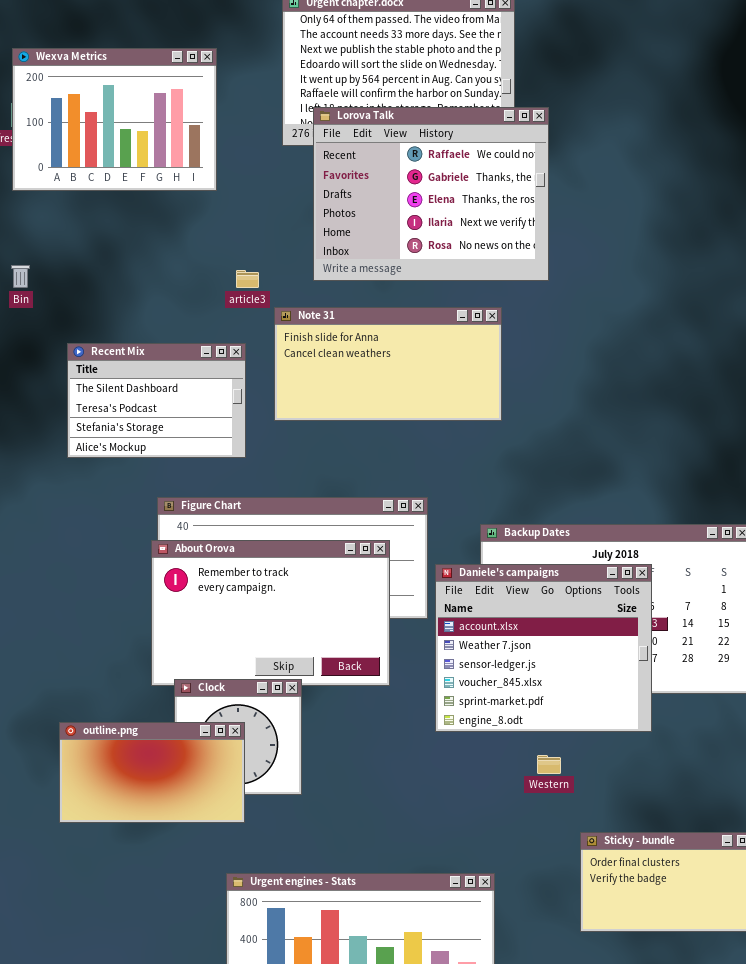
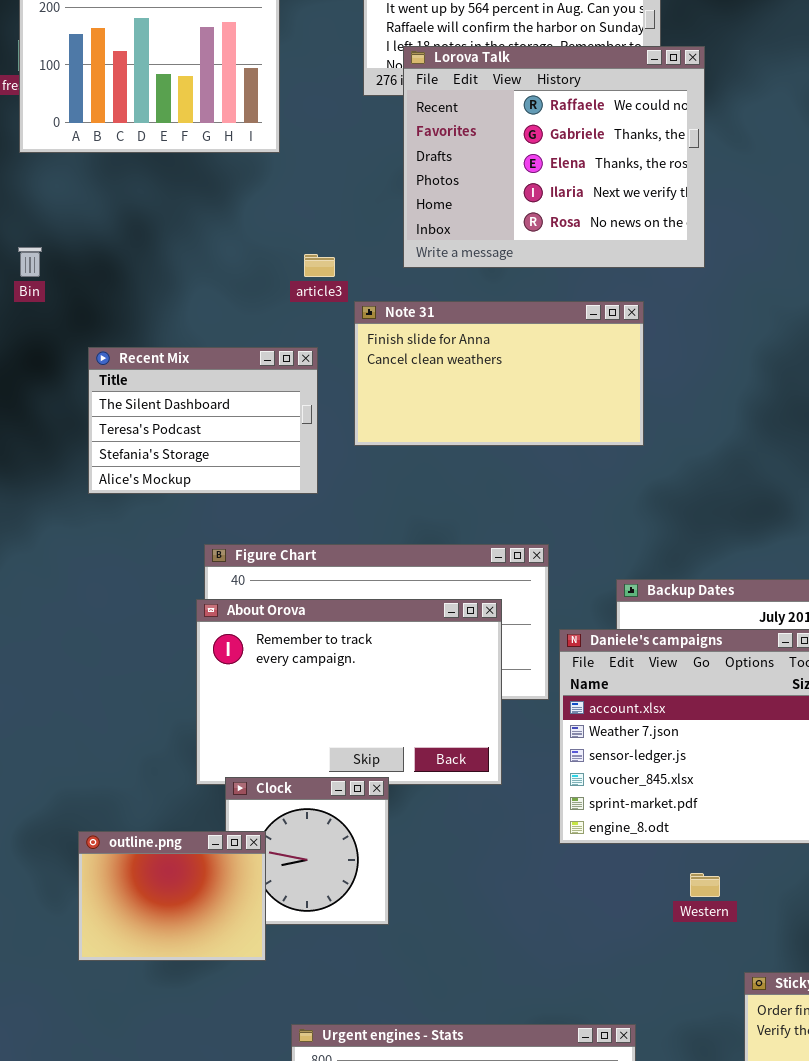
outline.png: [59,722,245,823] -> [78,831,266,961], resized

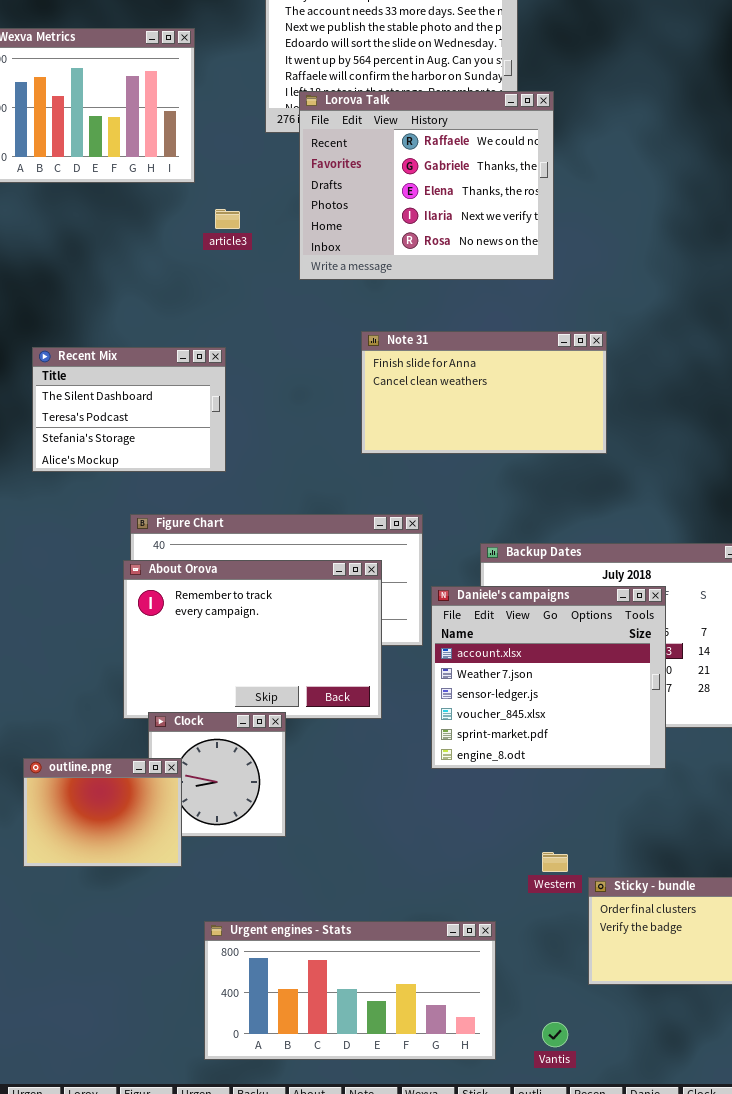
article3: [304,254,335,277] -> [215,209,240,229], moved
Note 31: [354,301,644,446] -> [361,331,607,454], moved
Western: [690,873,720,897] -> [542,852,568,872], moved

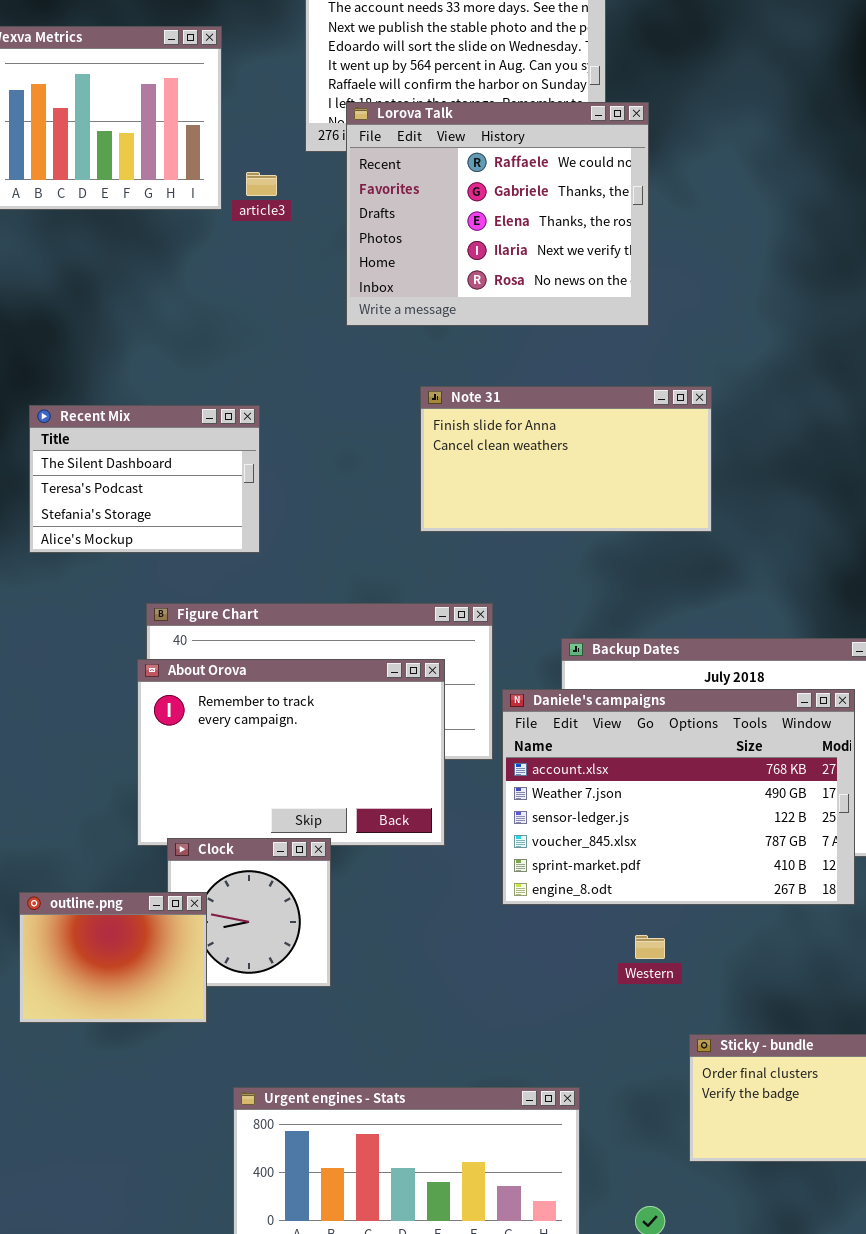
article3: [215,209,240,229] -> [246,172,277,196], moved
Daniele's campaigns: [431,586,666,769] -> [502,689,855,905], resized
Western: [542,852,568,872] -> [635,935,665,959], moved

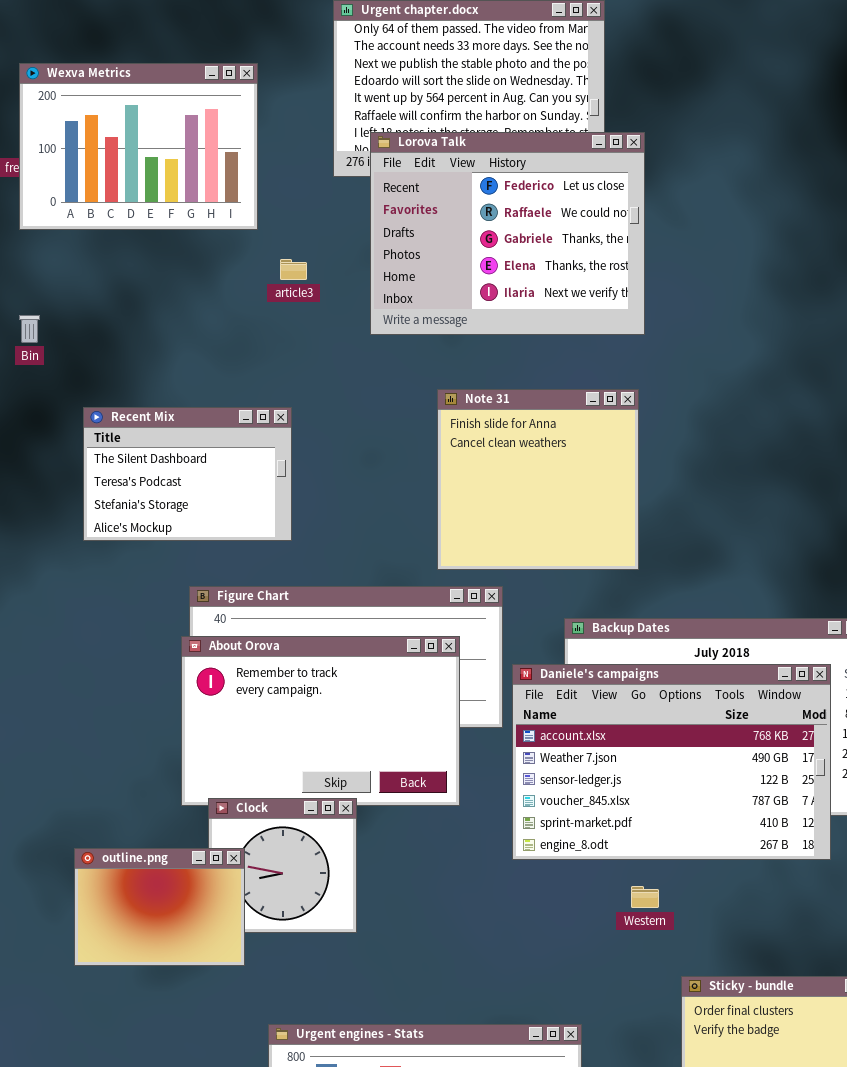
Lorova Talk: [346,102,649,326] -> [370,132,645,335], scrolled up 1 row
article3: [246,172,277,196] -> [280,259,307,280], moved
Note 31: [420,386,712,532] -> [437,389,639,570], resized

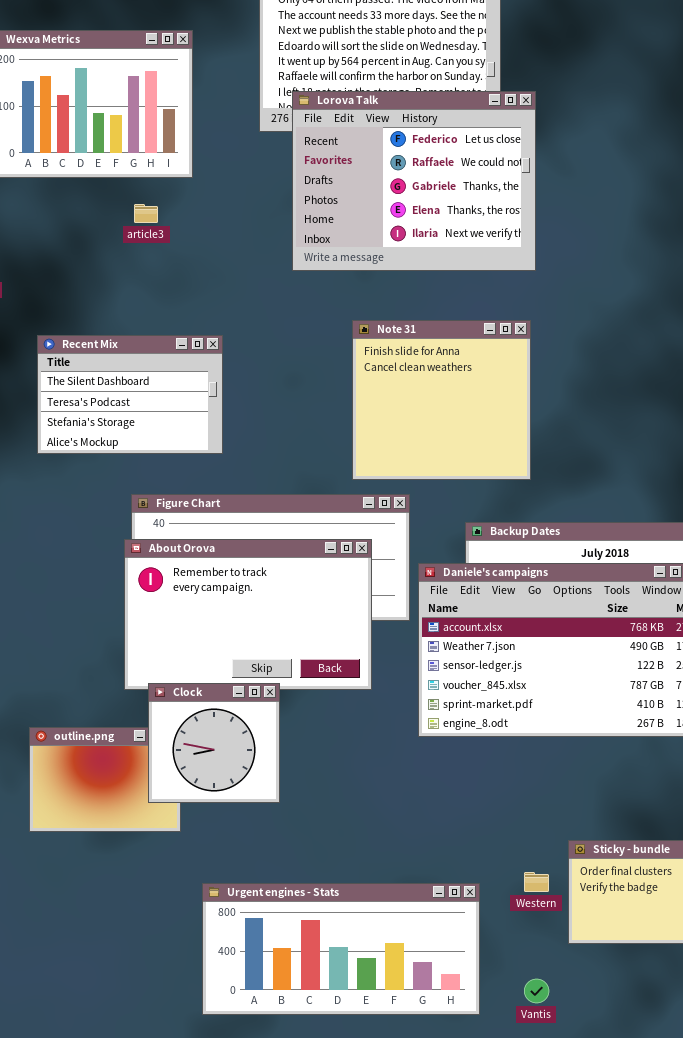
article3: [280,259,307,280] -> [134,204,158,223], moved
Clock: [208,798,357,933] -> [148,683,280,803], raised
Western: [631,886,659,908] -> [524,872,549,892], moved

